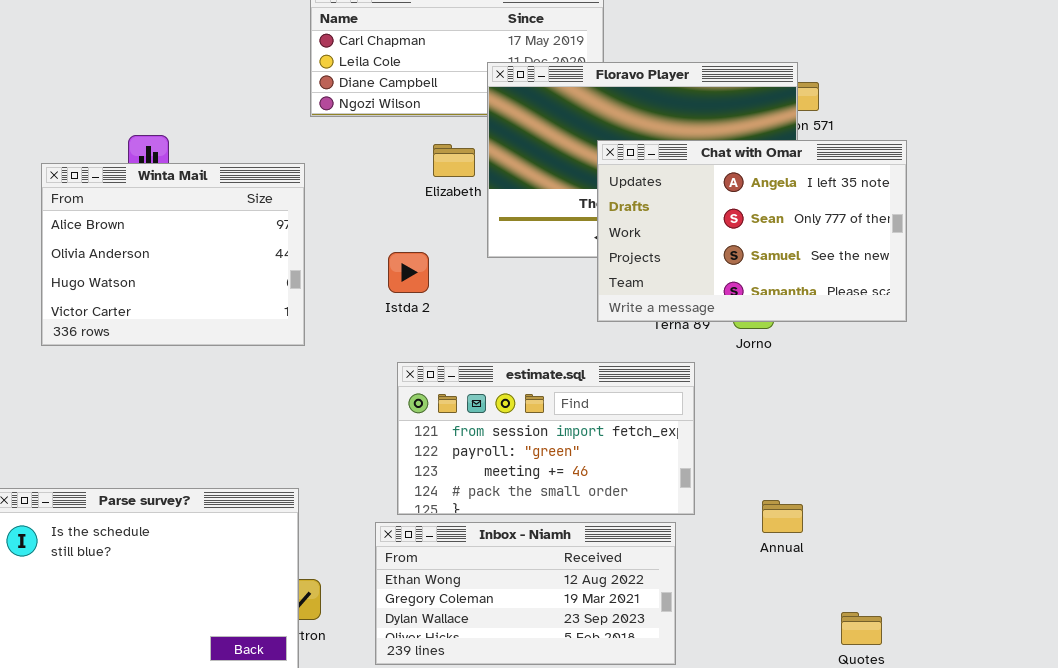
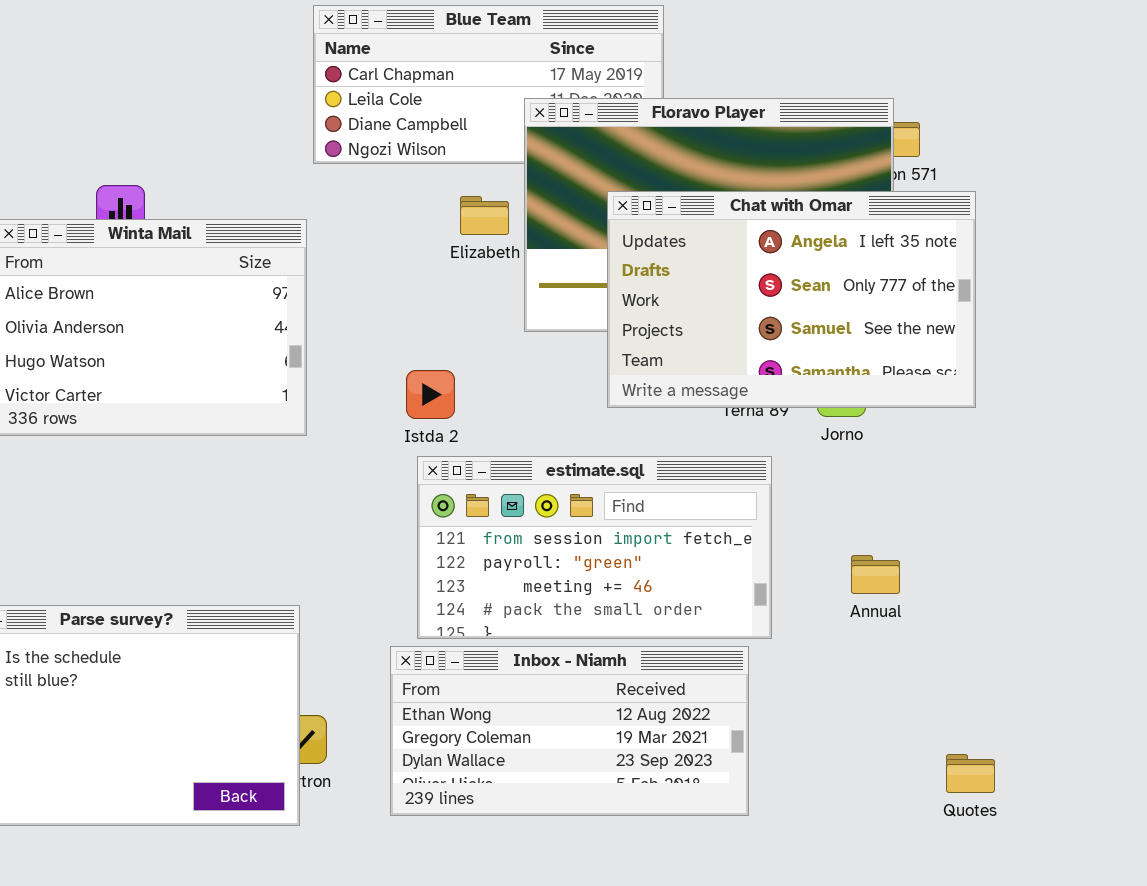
Chat with Omar: [597,140,907,322] -> [607,191,976,408], moved
Istda 2: [388,252,429,293] -> [406,370,455,419], moved
Annual: [762,500,803,533] -> [851,555,900,594], moved

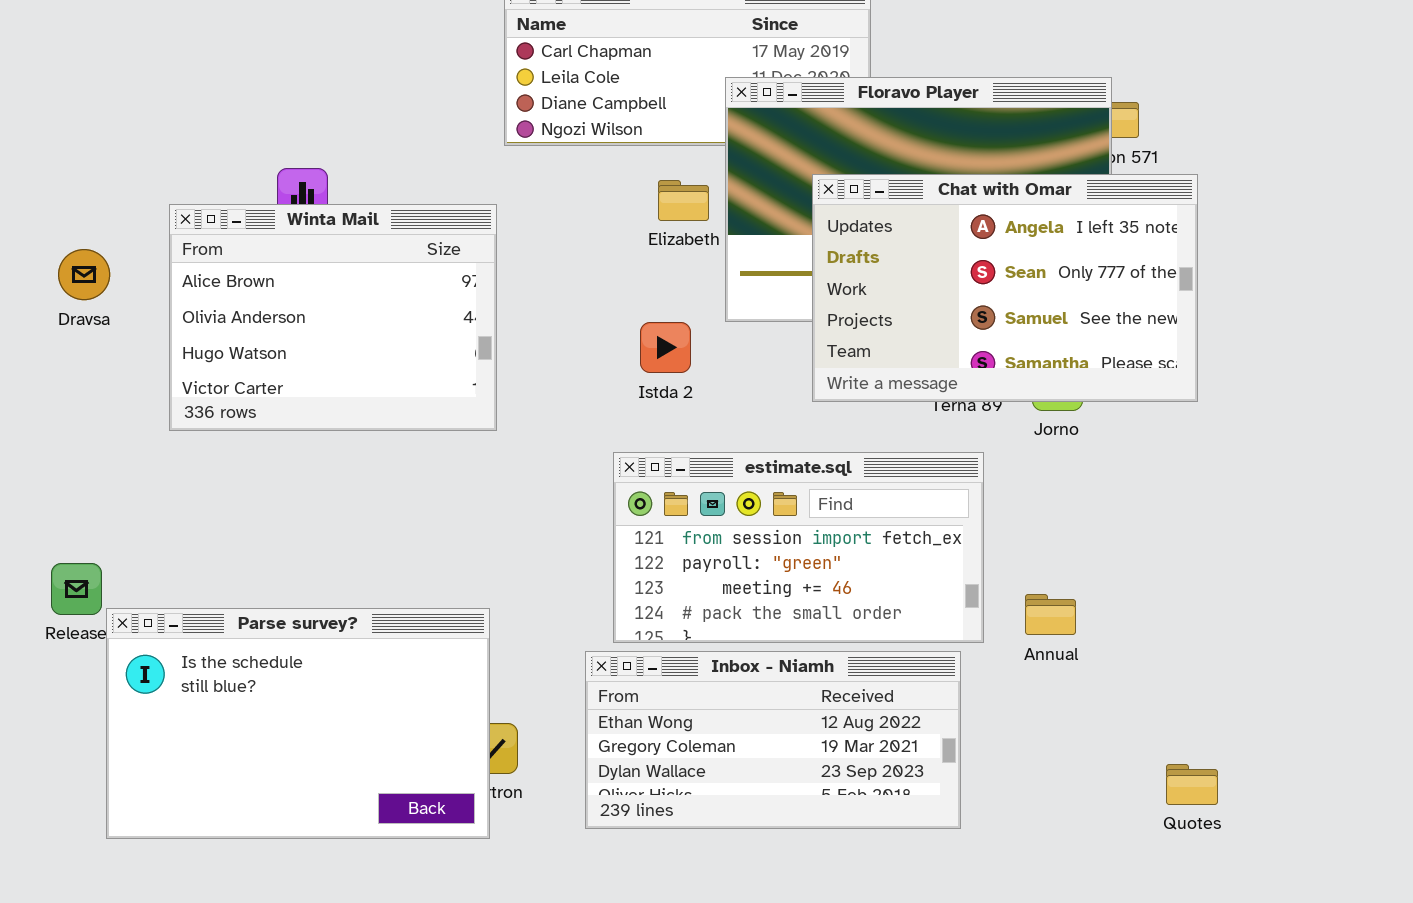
Istda 2: [406,370,455,419] -> [640,322,691,373], moved
Annual: [851,555,900,594] -> [1025,594,1076,635], moved

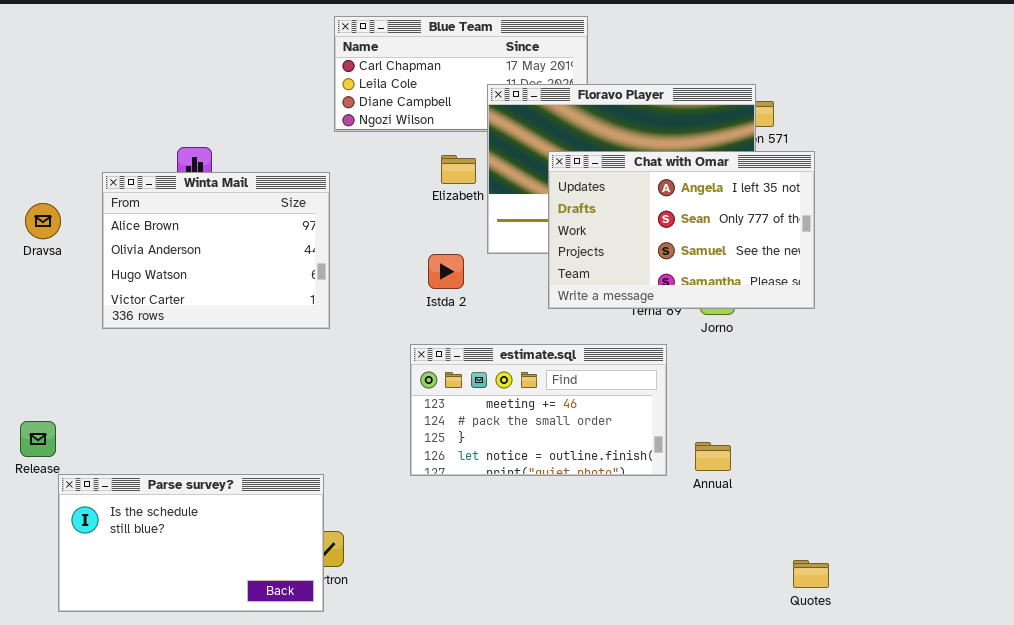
estimate.sql: [613,452,984,643] -> [410,344,667,476], scrolled down 2 rows
Parse survey?: [106,608,490,839] -> [58,474,324,612], resized
Inbox - Niamh: [585,651,961,829] -> none, closed

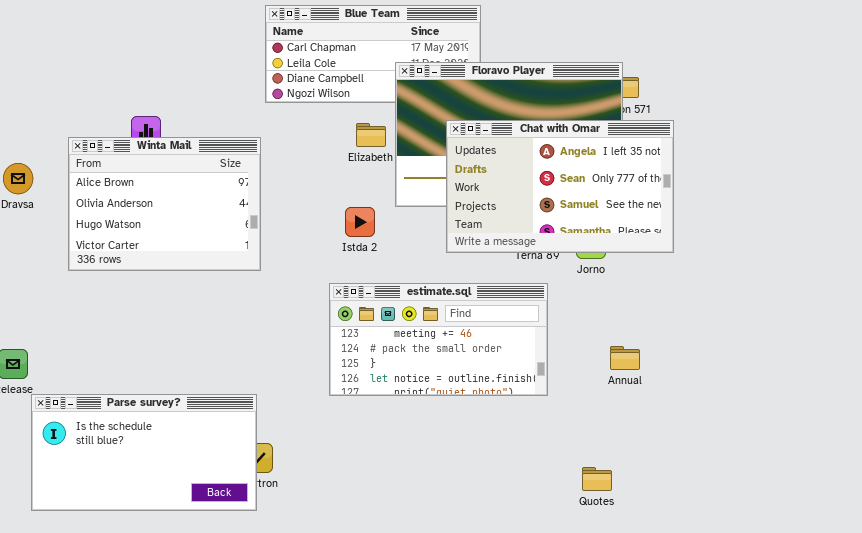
Annual: [695,442,731,471] -> [610,346,640,370], moved
Quotes: [793,560,829,588] -> [582,467,612,491], moved

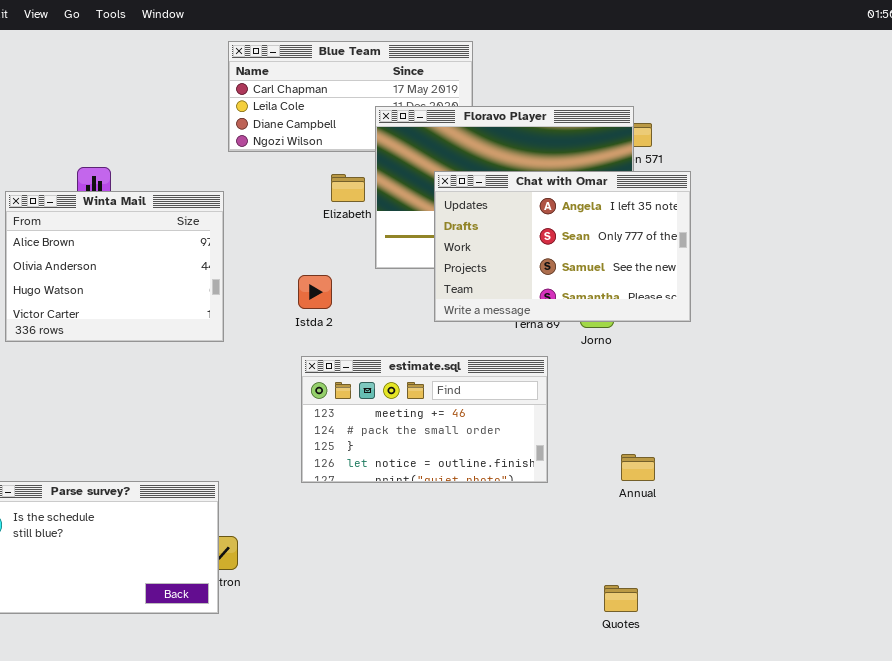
Istda 2: [345,207,375,237] -> [298,275,332,309], moved
Annual: [610,346,640,370] -> [621,454,655,481], moved
Quotes: [582,467,612,491] -> [604,585,638,612], moved

